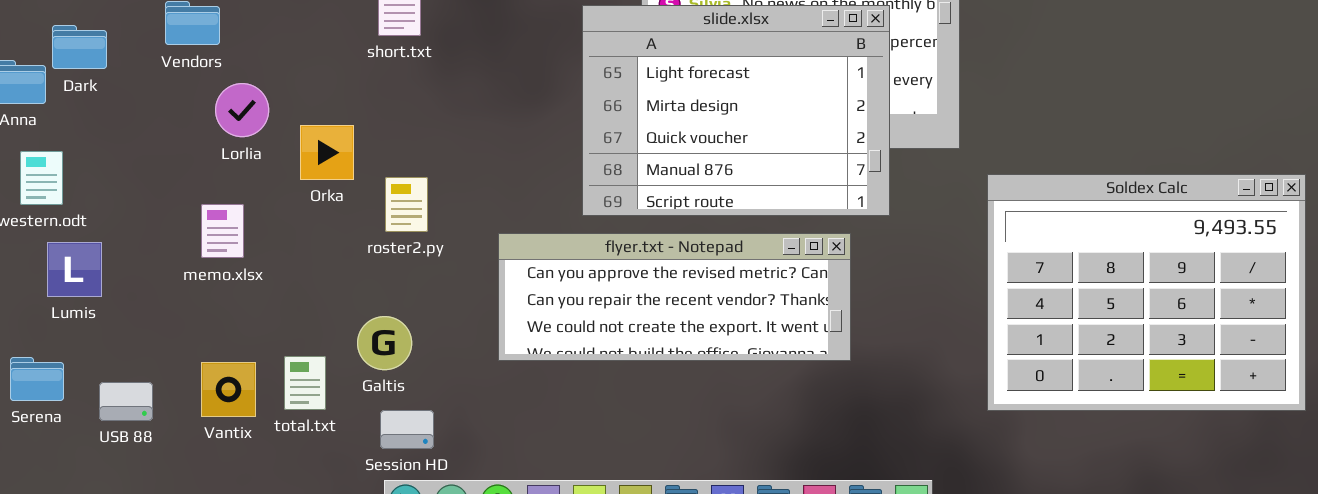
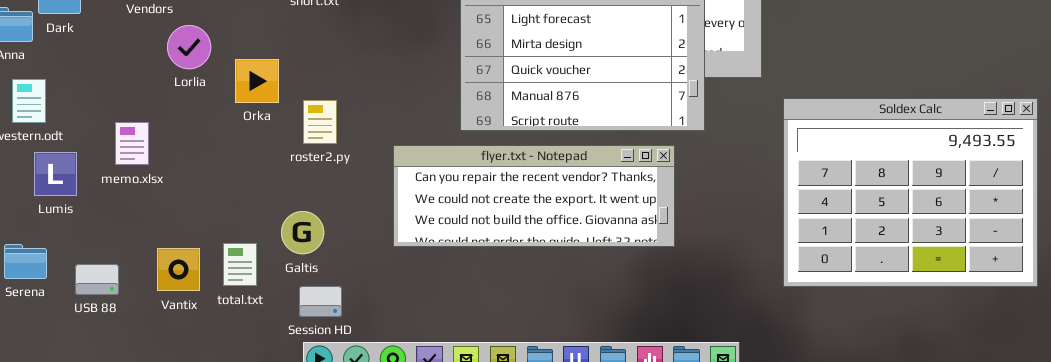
memo.xlsx: [201,204,244,258] -> [115,122,149,165], moved
flyer.txt - Notepad: [498,233,851,361] -> [393,145,675,247], scrolled down 1 row

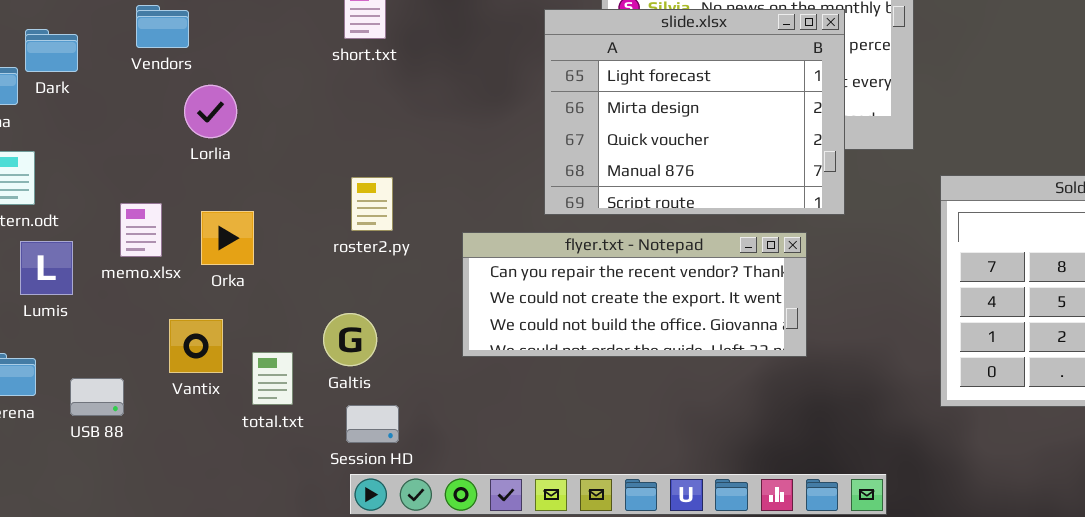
Orka: [235,59,279,103] -> [201,211,254,265], moved
Vantix: [157,248,200,291] -> [169,319,223,373], moved

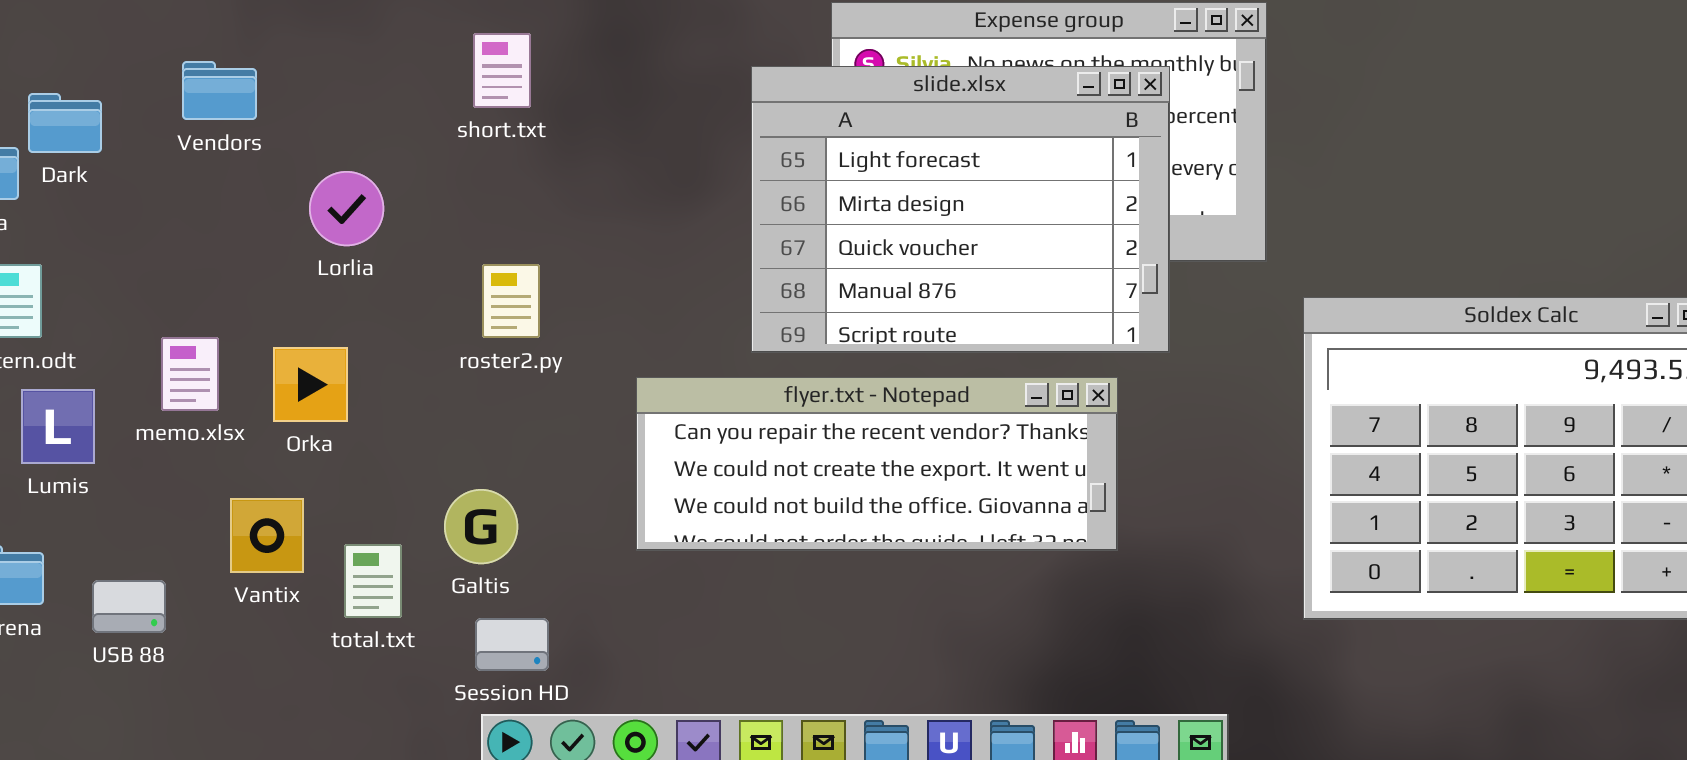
Lorlia: [184,85,237,138] -> [309,171,384,246], moved
roster2.py: [351,177,393,231] -> [482,264,540,338], moved

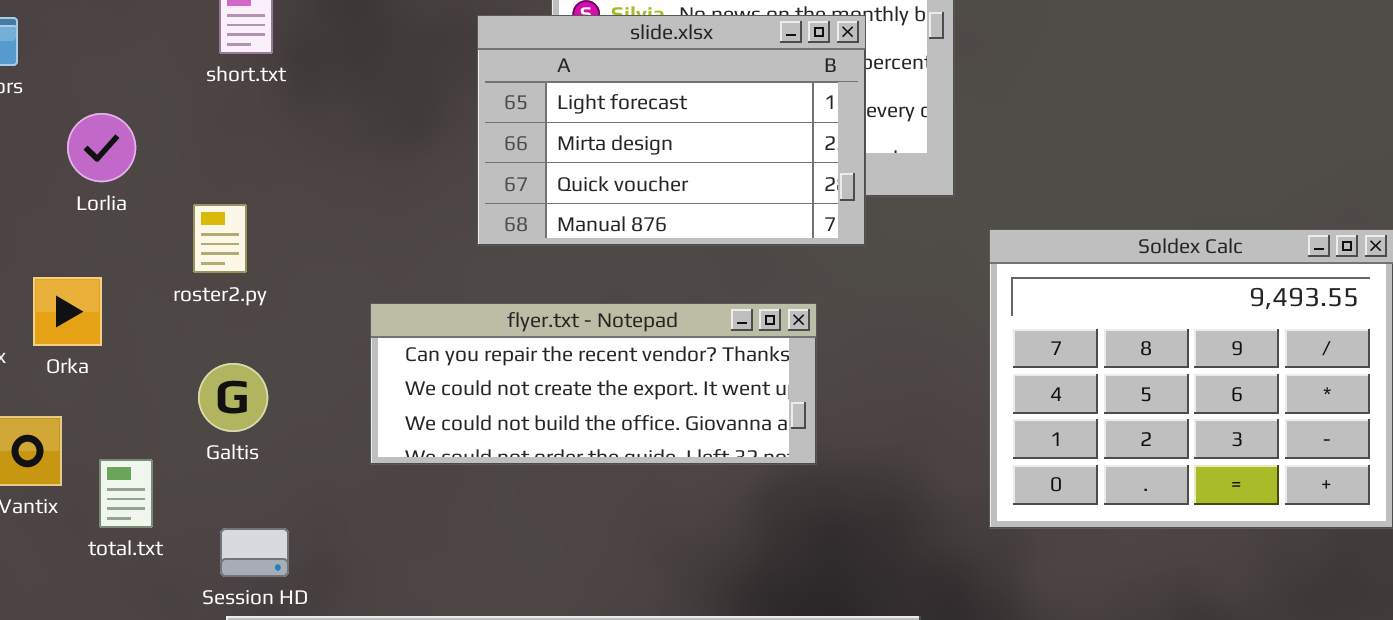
slide.xlsx: [751,66,1170,353] -> [477,15,866,246], resized
roster2.py: [482,264,540,338] -> [193,204,247,273], moved
Galtis: [444,489,518,564] -> [198,363,268,432], moved

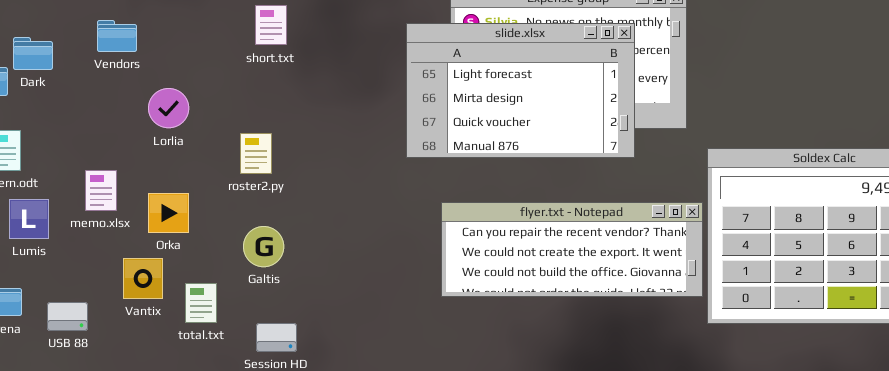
Lorlia: [67,113,136,182] -> [148,88,189,128], moved
Orka: [33,277,102,346] -> [148,193,189,233], moved
flyer.txt - Notepad: [370,303,817,465] -> [441,202,703,297], moved

